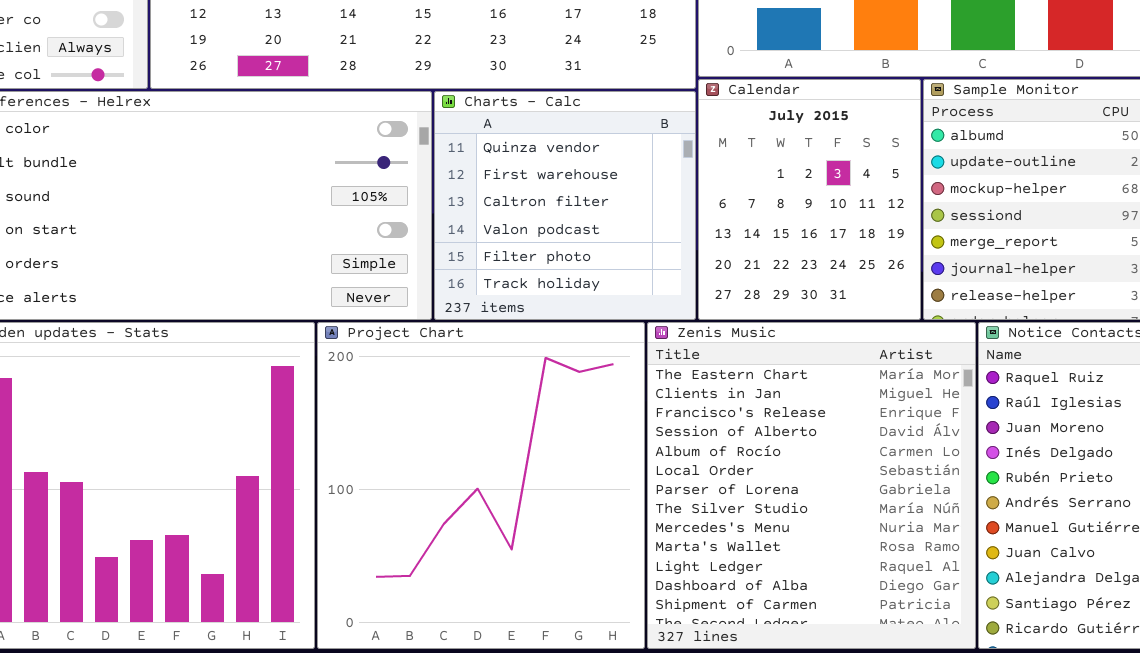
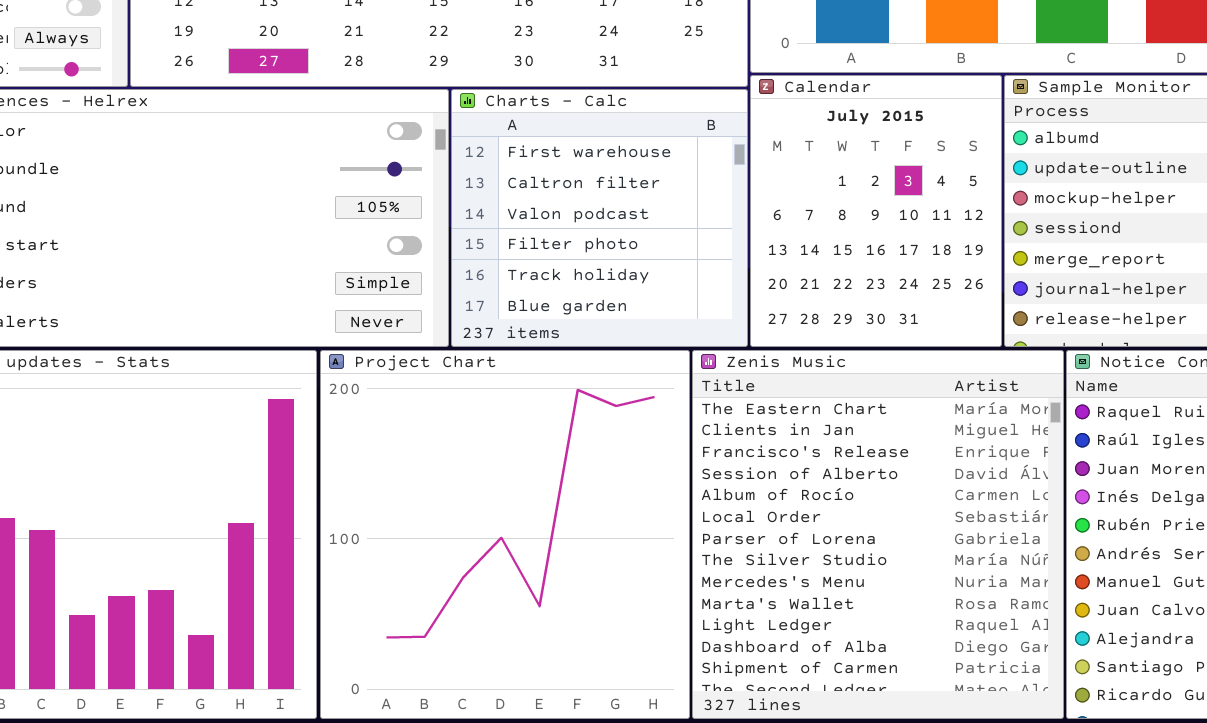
Charts - Calc: [434,91,696,320] -> [451,89,748,347], scrolled down 1 row

